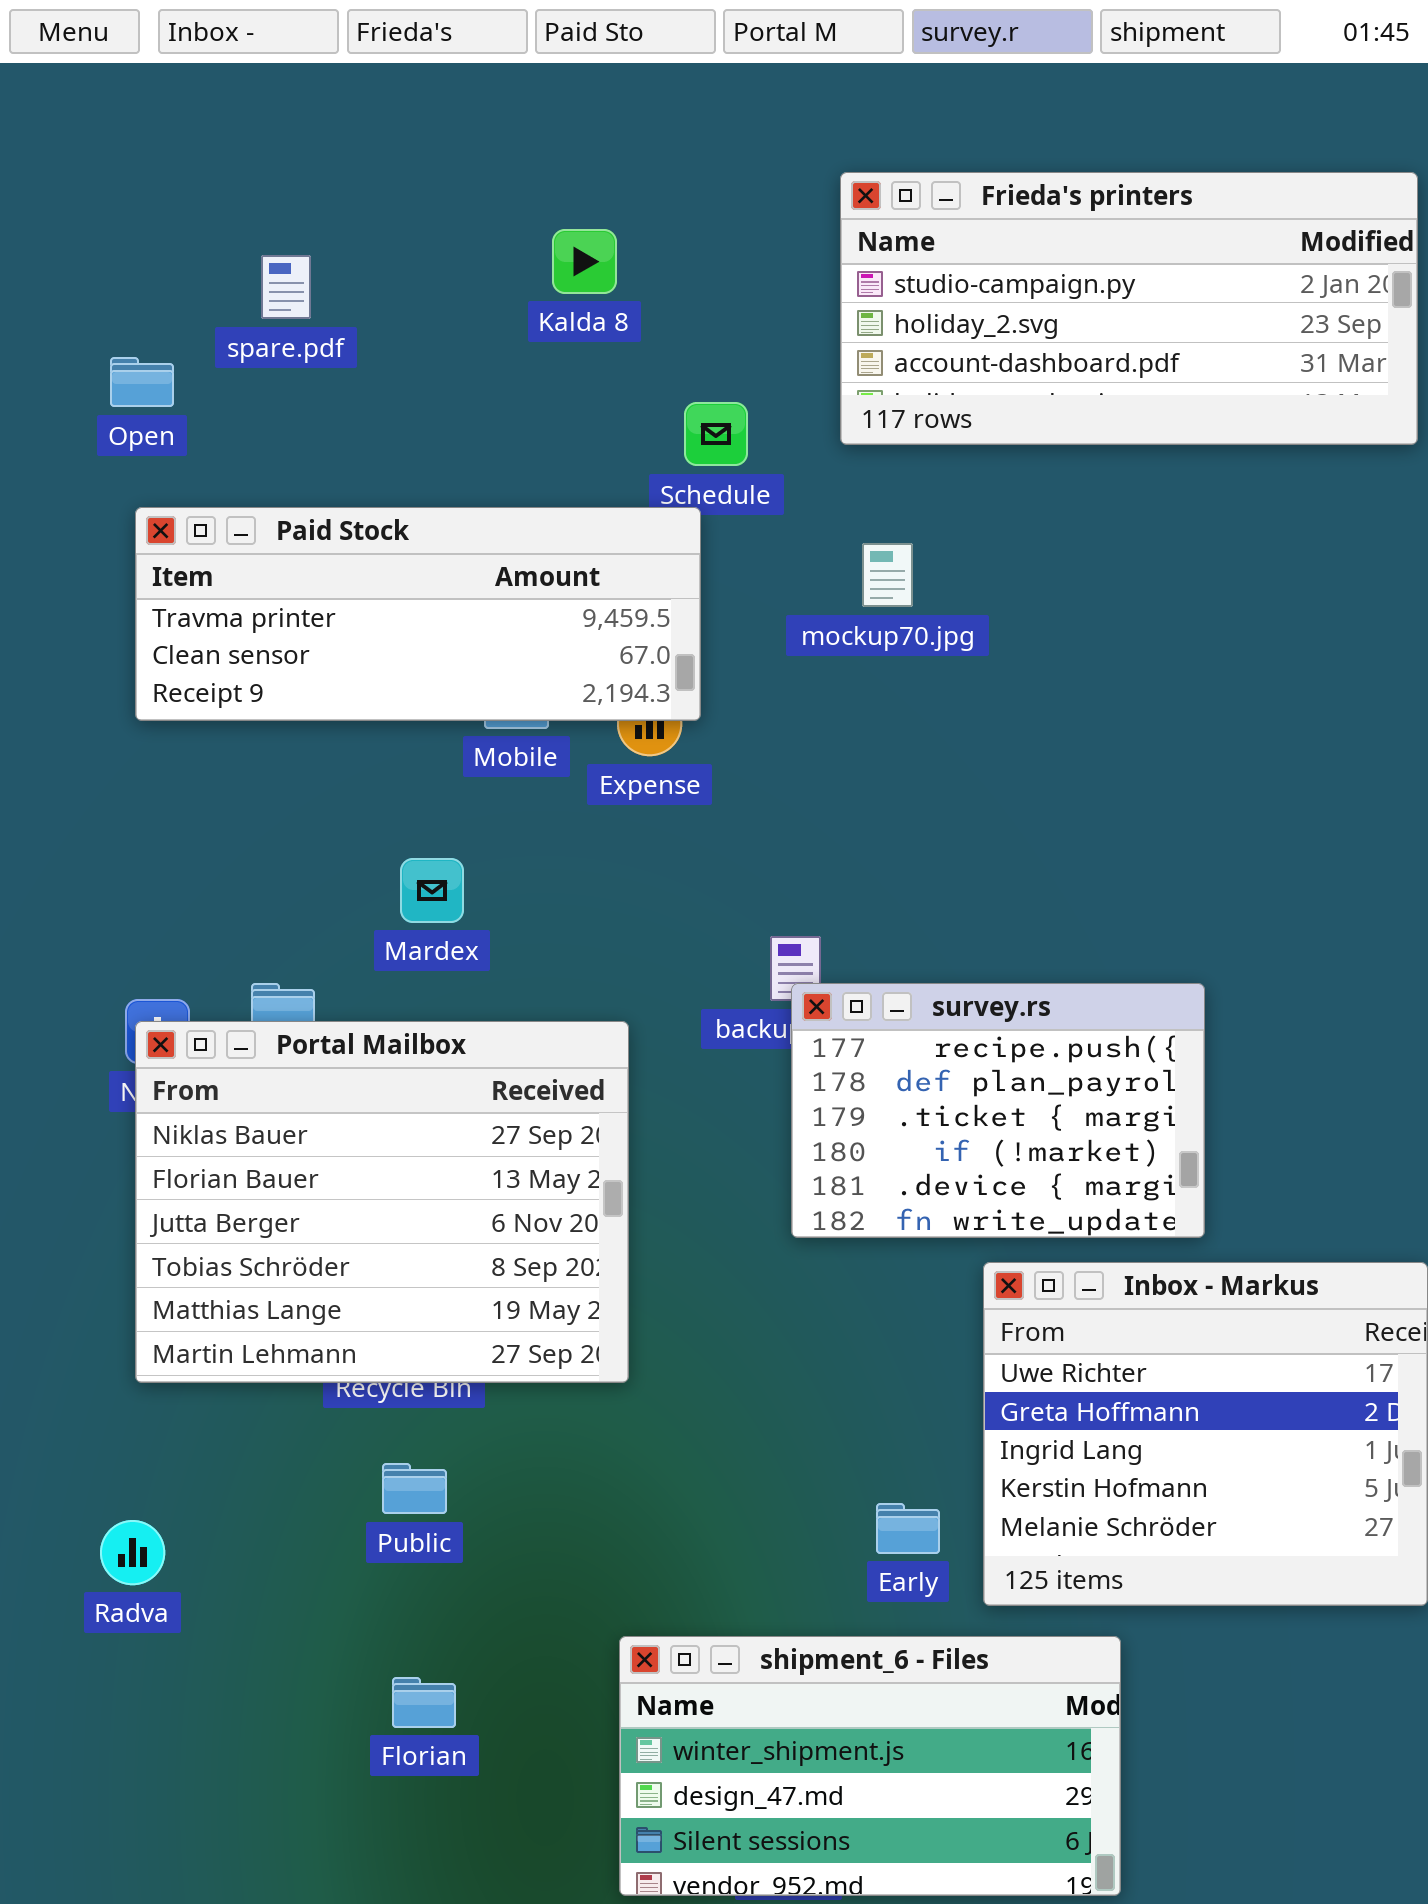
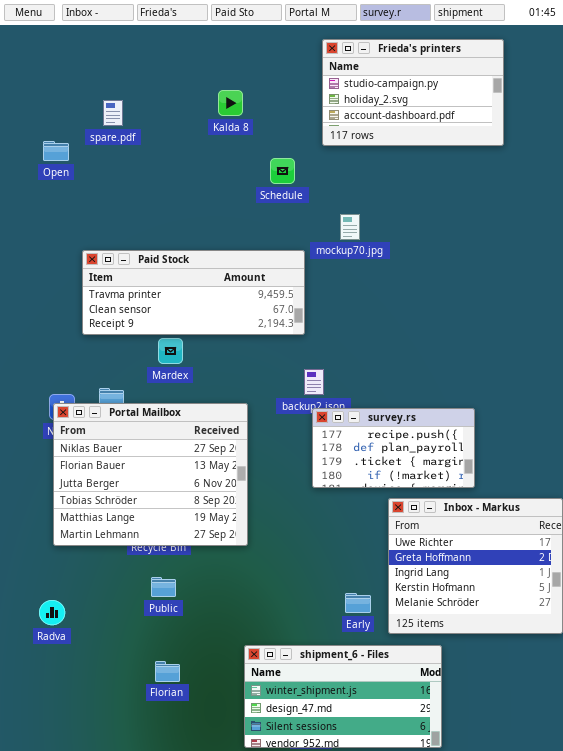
Frieda's printers: [840,172,1418,445] -> [322,39,504,146], moved, resized
Paid Stock: [135,507,701,721] -> [82,250,305,335], moved
survey.rs: [791,983,1205,1238] -> [312,408,475,488], resized

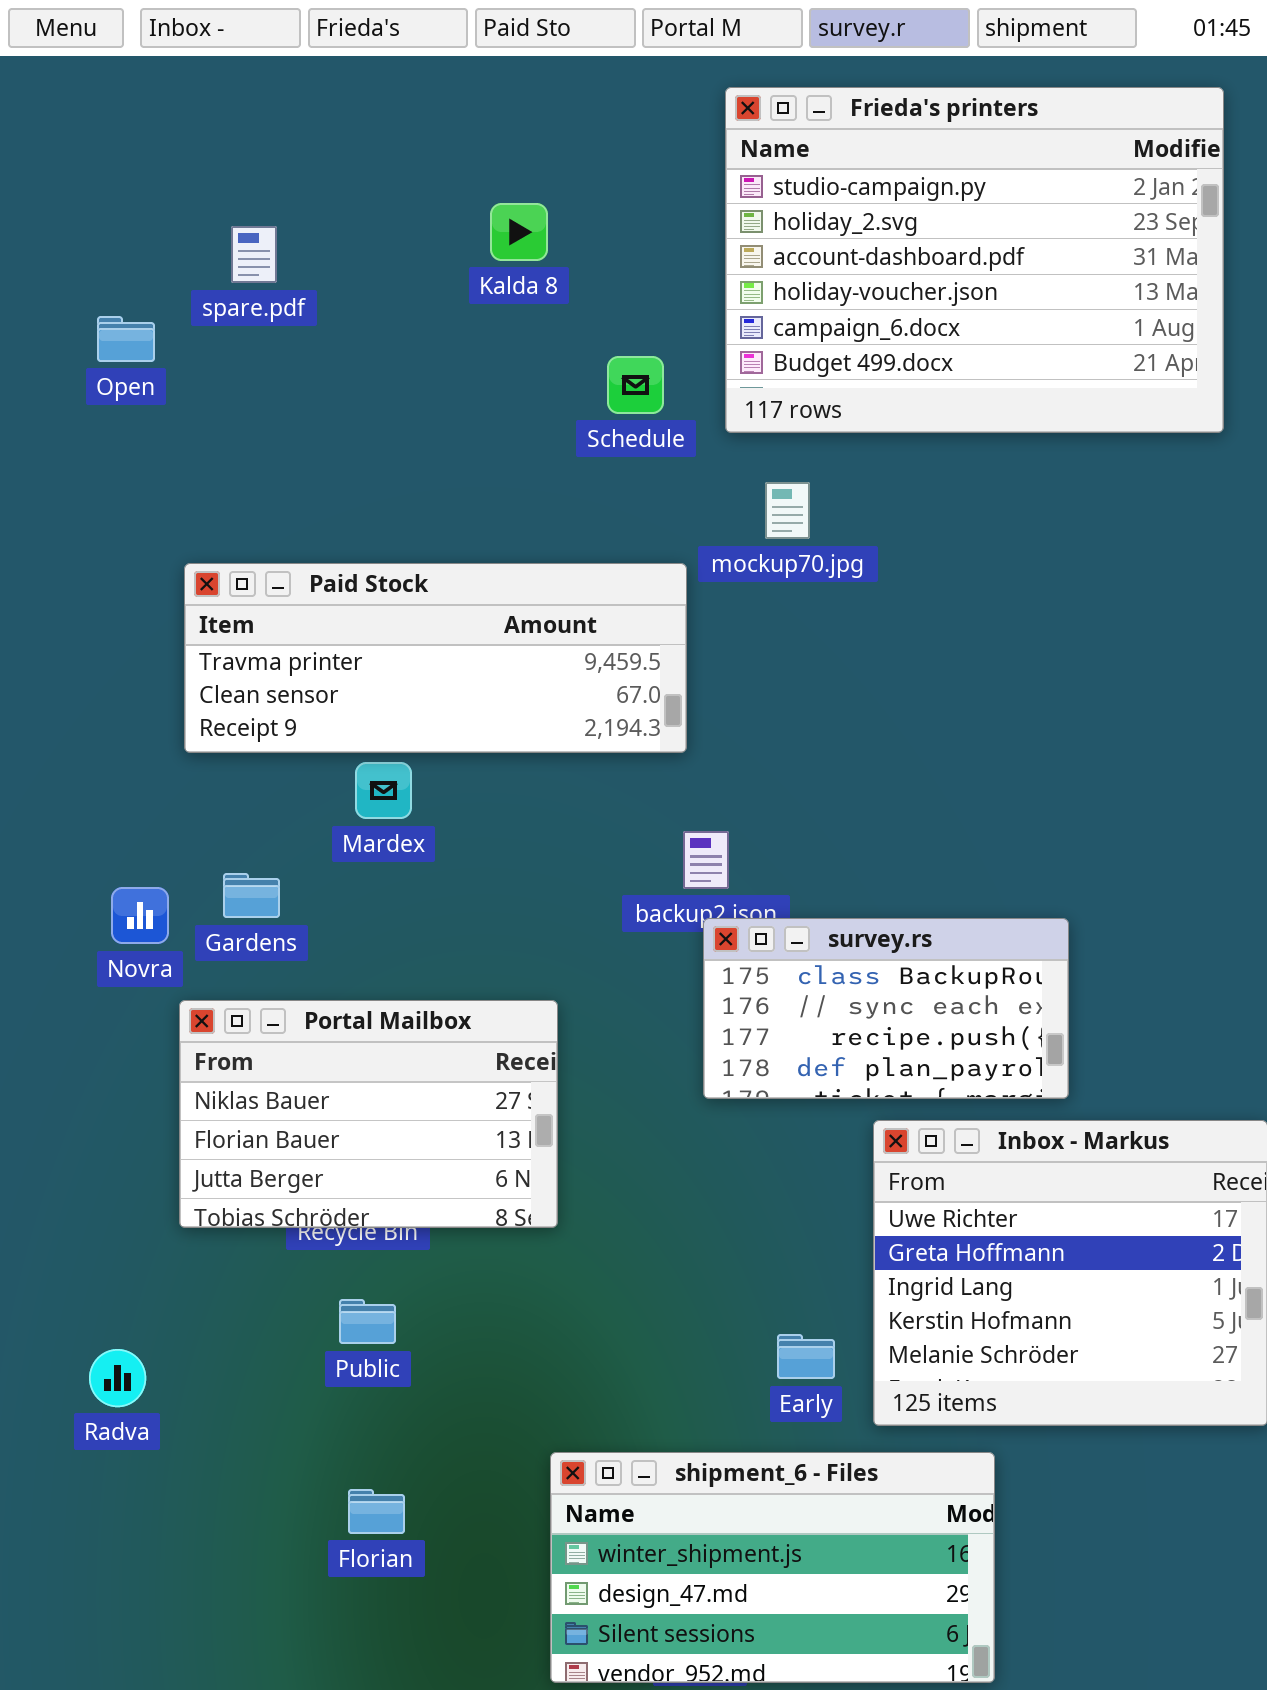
Frieda's printers: [322,39,504,146] -> [725,87,1224,433], resized
Portal Mailbox: [53,403,248,546] -> [179,1000,558,1228], resized
survey.rs: [312,408,475,488] -> [703,918,1069,1099], scrolled up 2 rows

